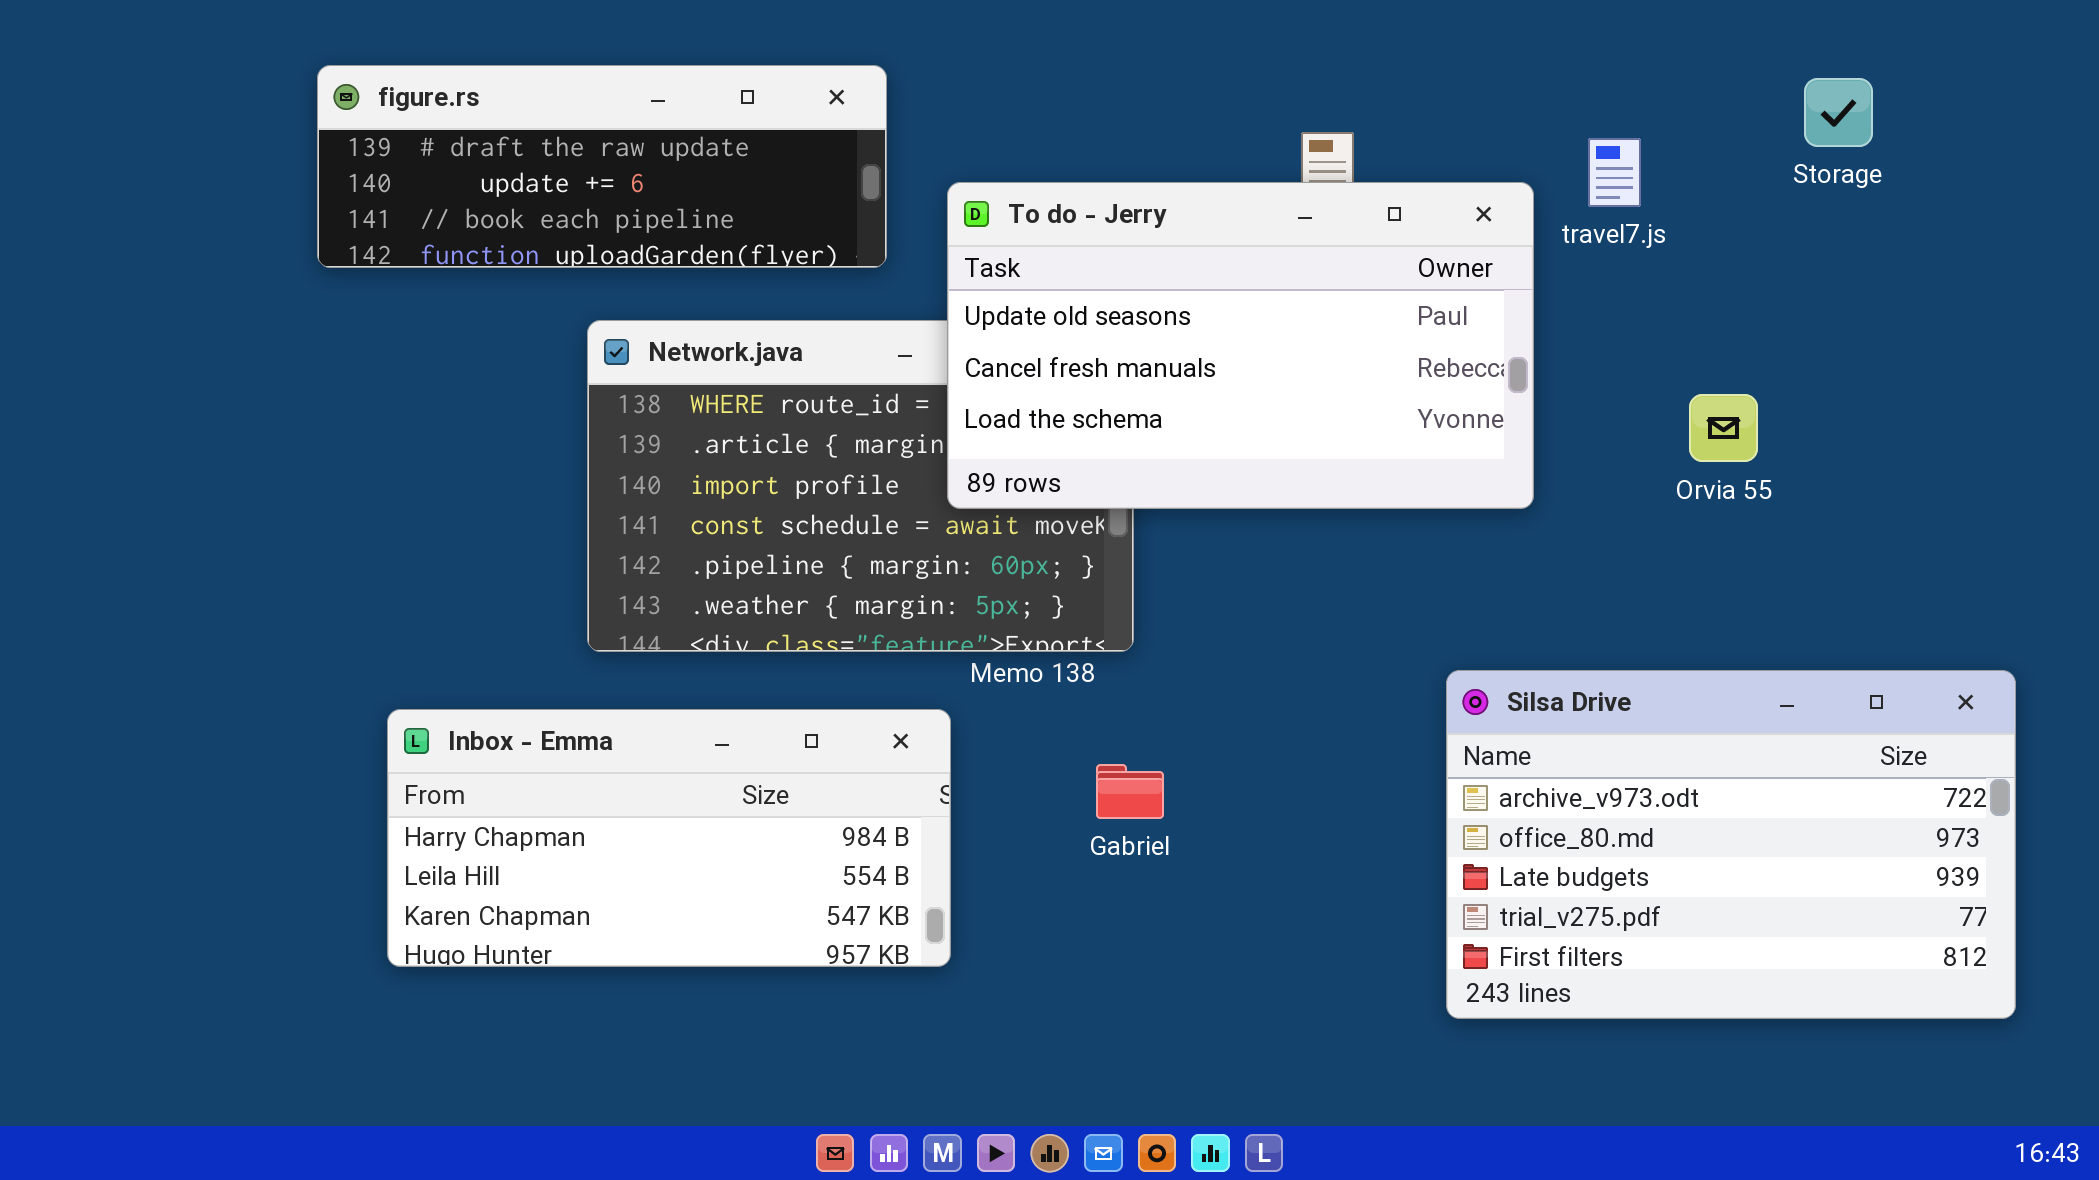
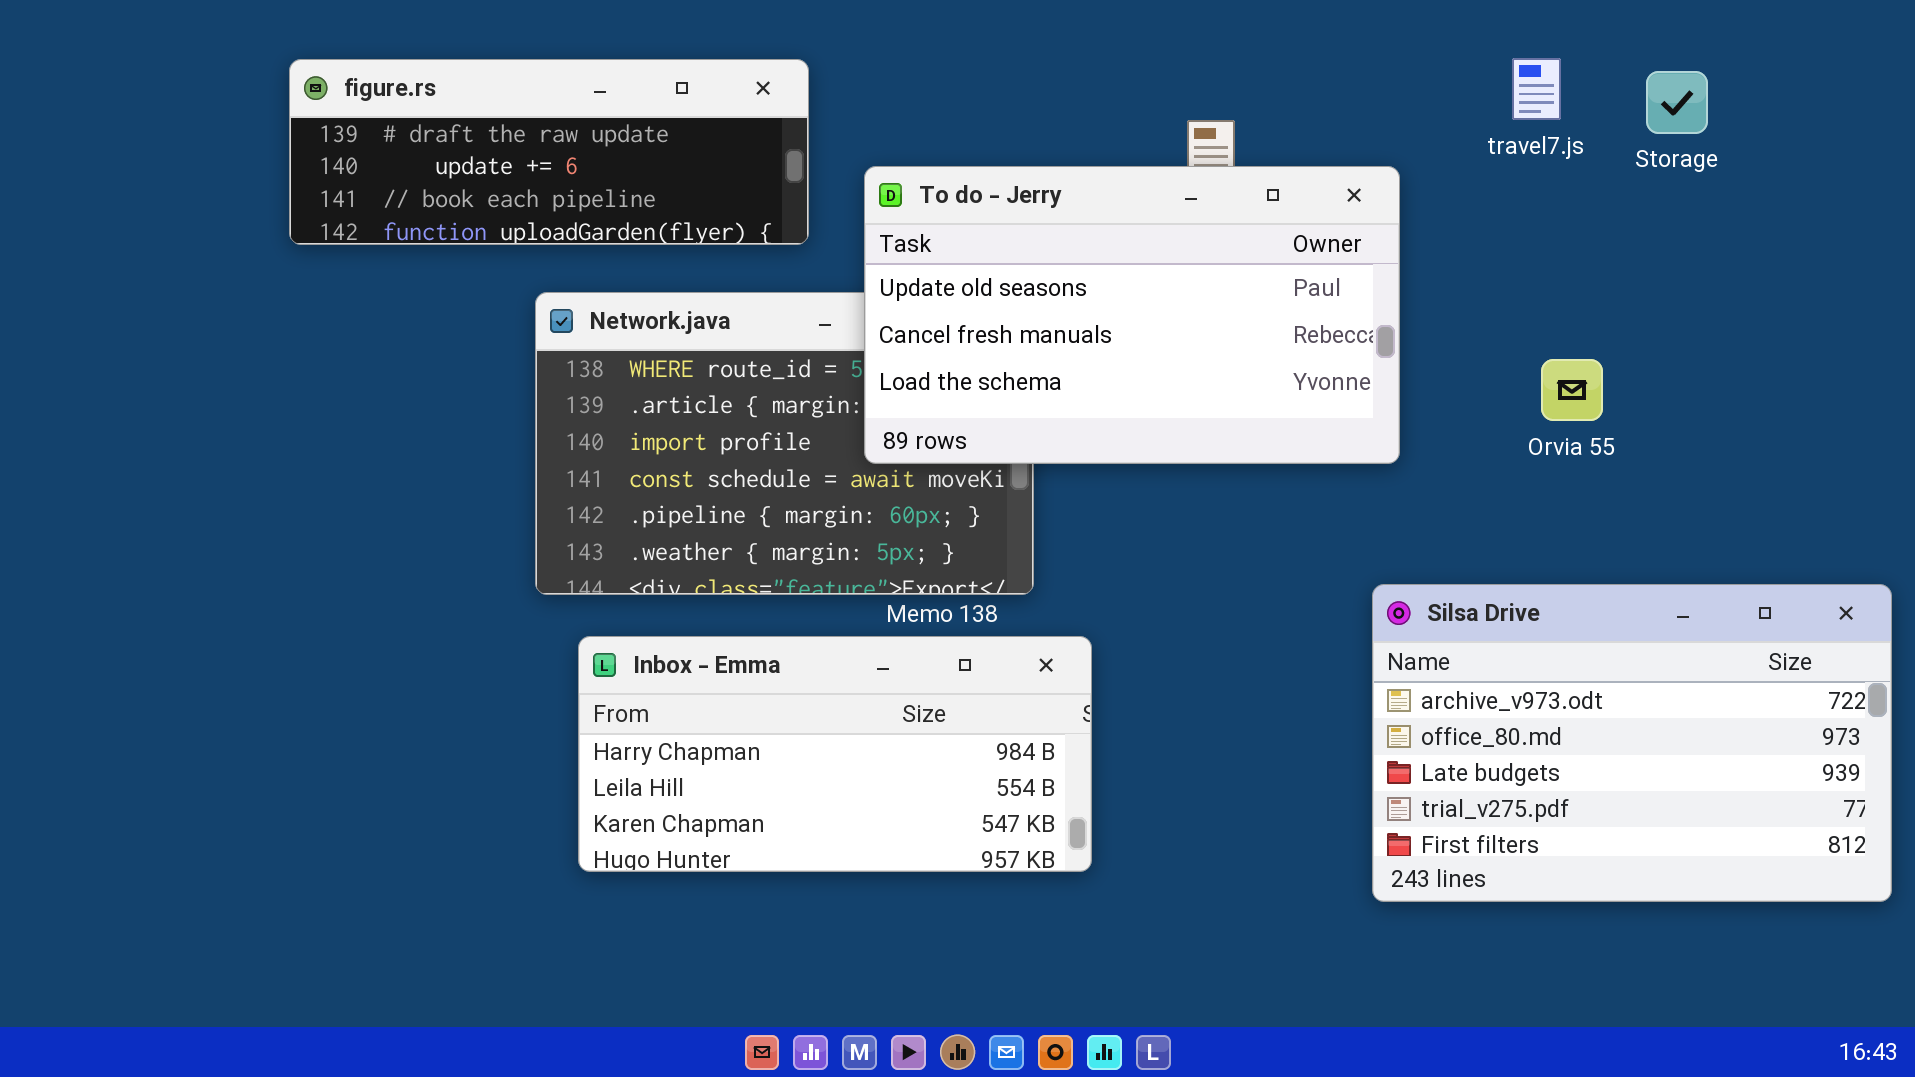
travel7.js: [1588,138,1641,207] -> [1512,58,1561,120], moved
Silsa Drive: [1446,670,2016,1019] -> [1372,584,1892,902], moved
Inbox - Emma: [387,709,951,967] -> [578,636,1092,872], moved

